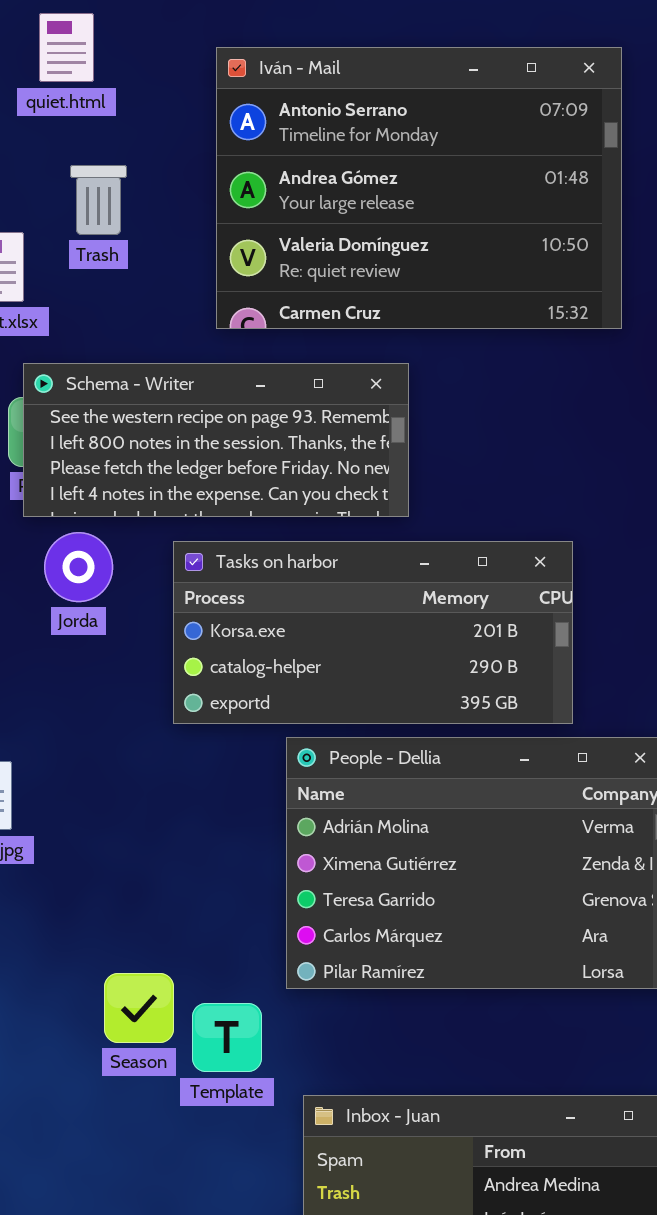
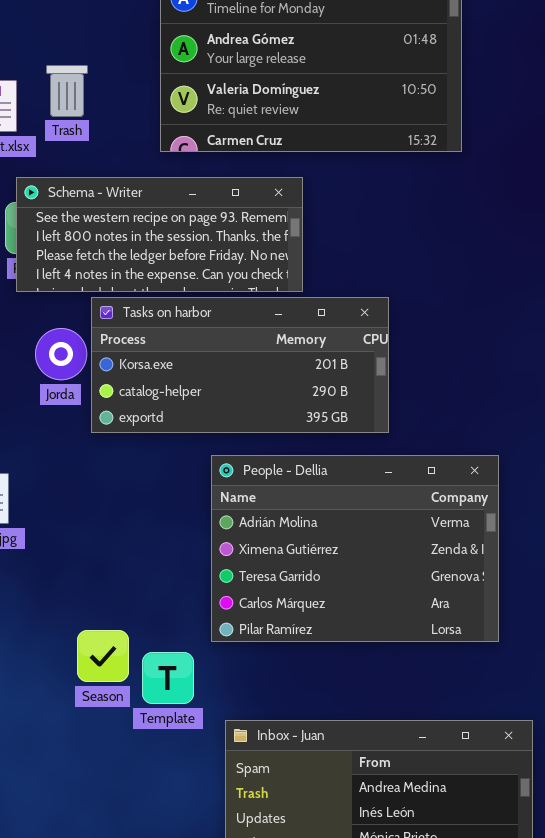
Trash: [70,165,127,235] -> [46,65,88,117], moved
Jorda: [44,532,113,602] -> [35,328,87,380], moved
Tasks on harbor: [173,541,573,724] -> [91,297,389,433], moved

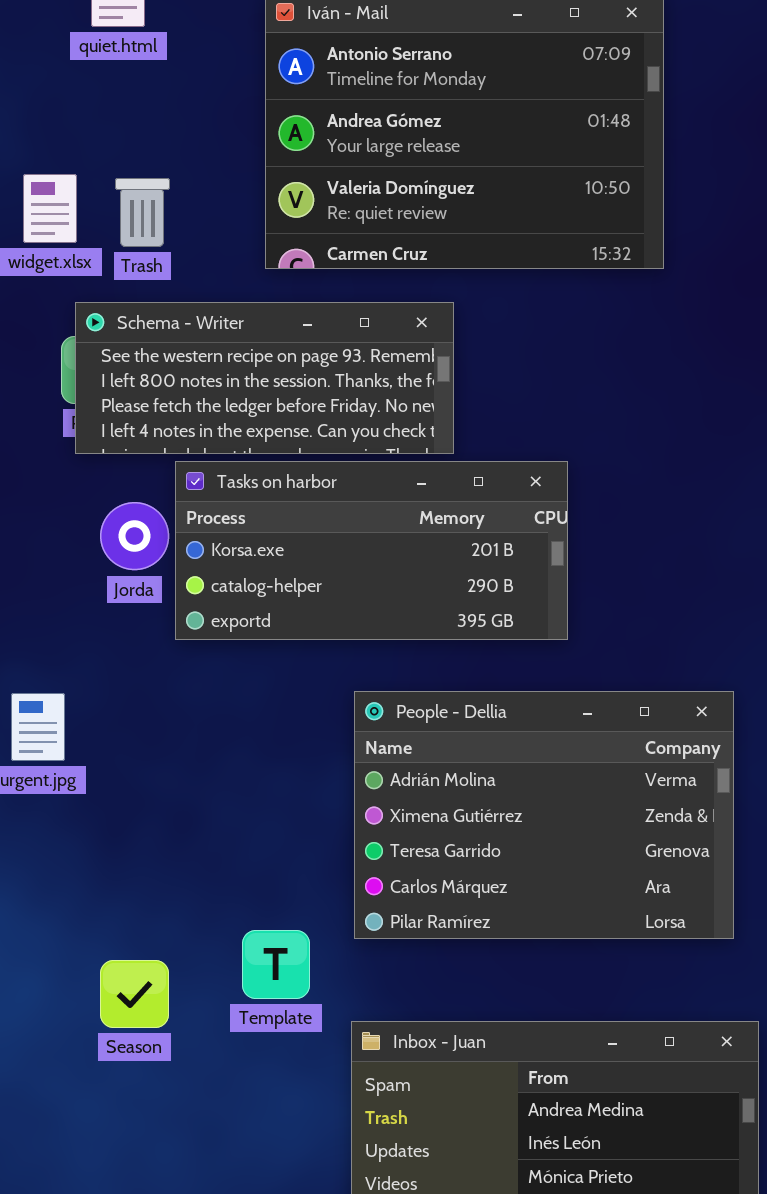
Trash: [46,65,88,117] -> [115,178,170,247], moved
People - Dellia: [211,455,499,642] -> [354,691,734,939], moved
Season: [77,630,129,682] -> [100,960,169,1028], moved

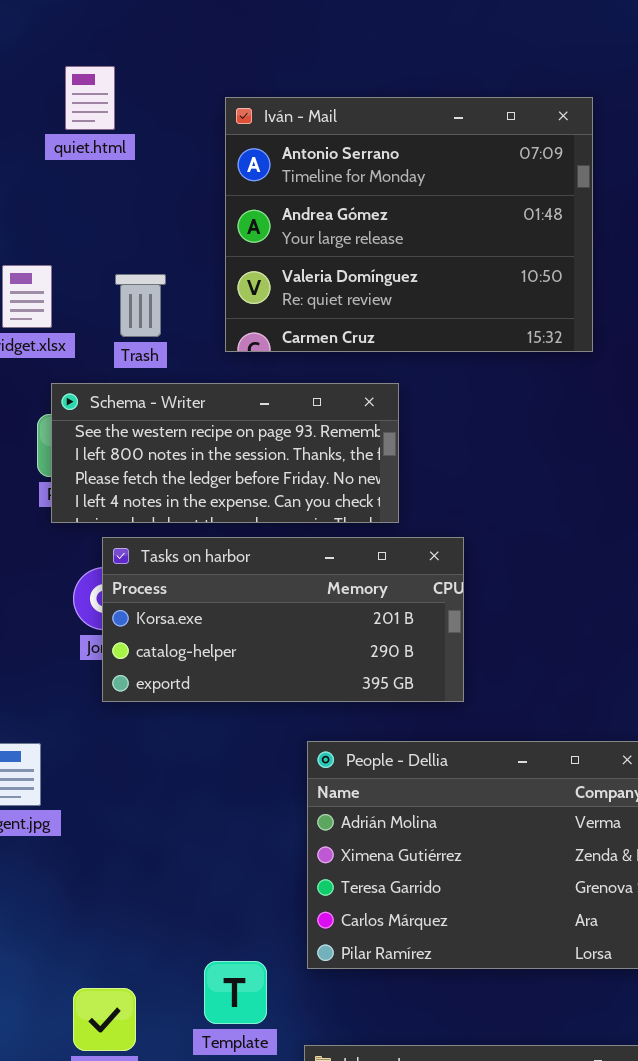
Trash: [115,178,170,247] -> [115,274,166,337], moved
Tasks on harbor: [175,461,568,640] -> [102,537,464,702], moved

